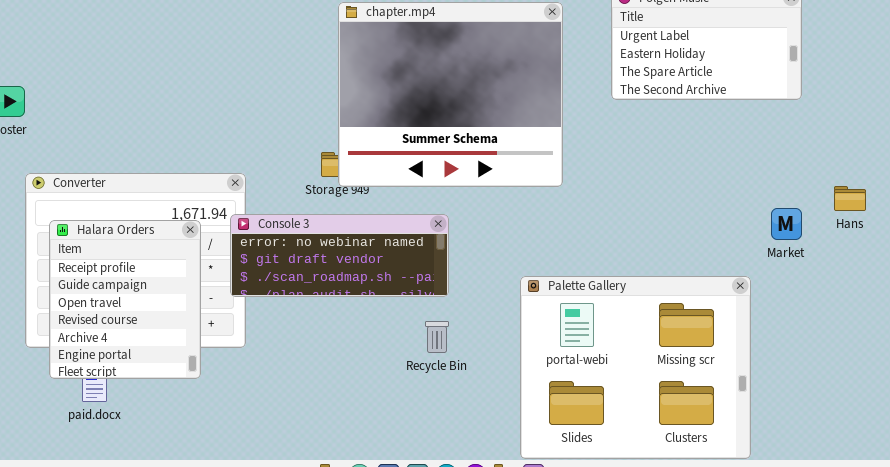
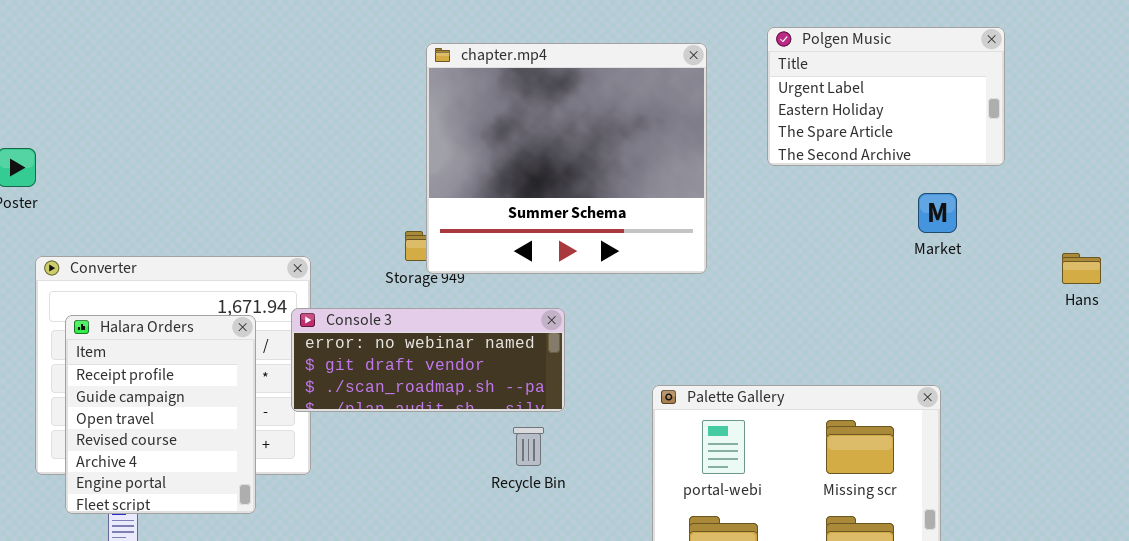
Hans: [834,186,866,211] -> [1062,253,1101,284], moved
Market: [771,208,802,240] -> [918,193,957,233], moved
Recycle Bin: [425,321,449,353] -> [513,427,544,466], moved

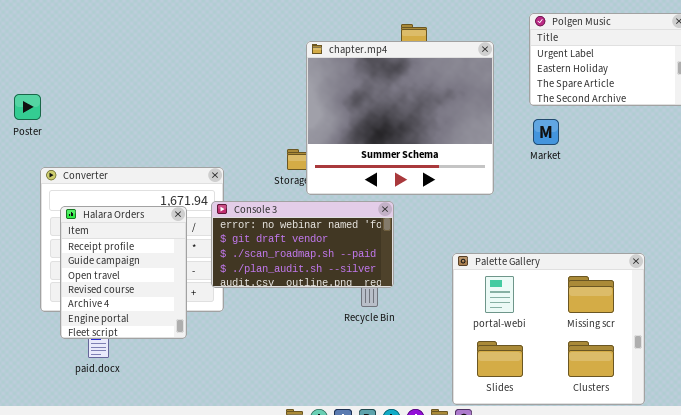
chapter.mp4: [426,43,707,274] -> [306,41,494,195], moved
Market: [918,193,957,233] -> [533,119,559,145], moved
Console 3: [291,308,565,412] -> [211,201,394,288], resized

